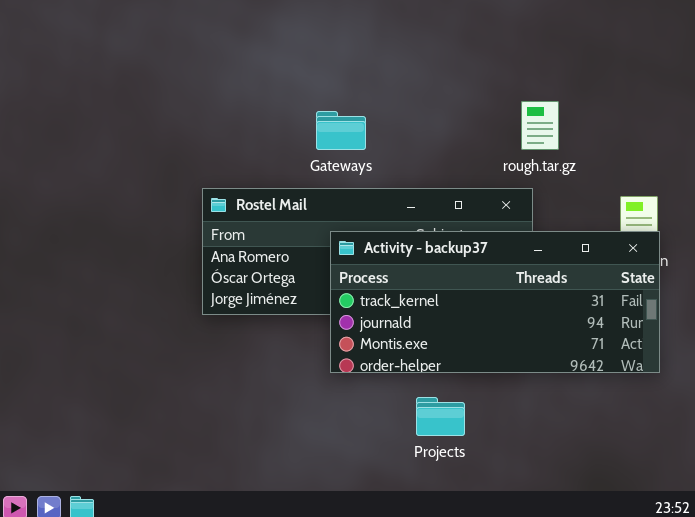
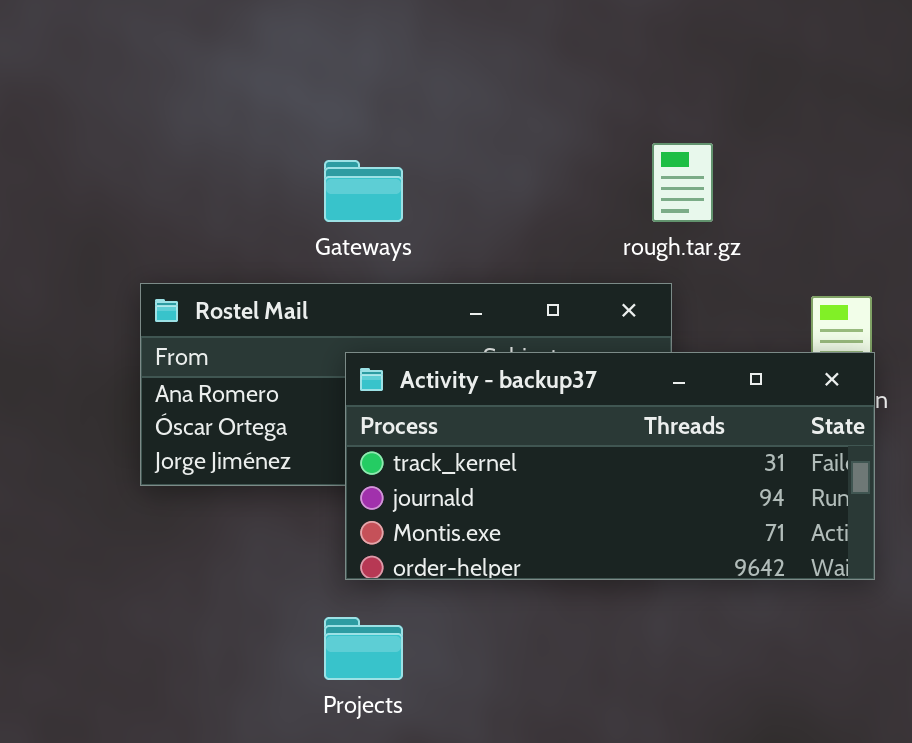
Projects: [416,397,465,436] -> [324,617,403,680], moved

